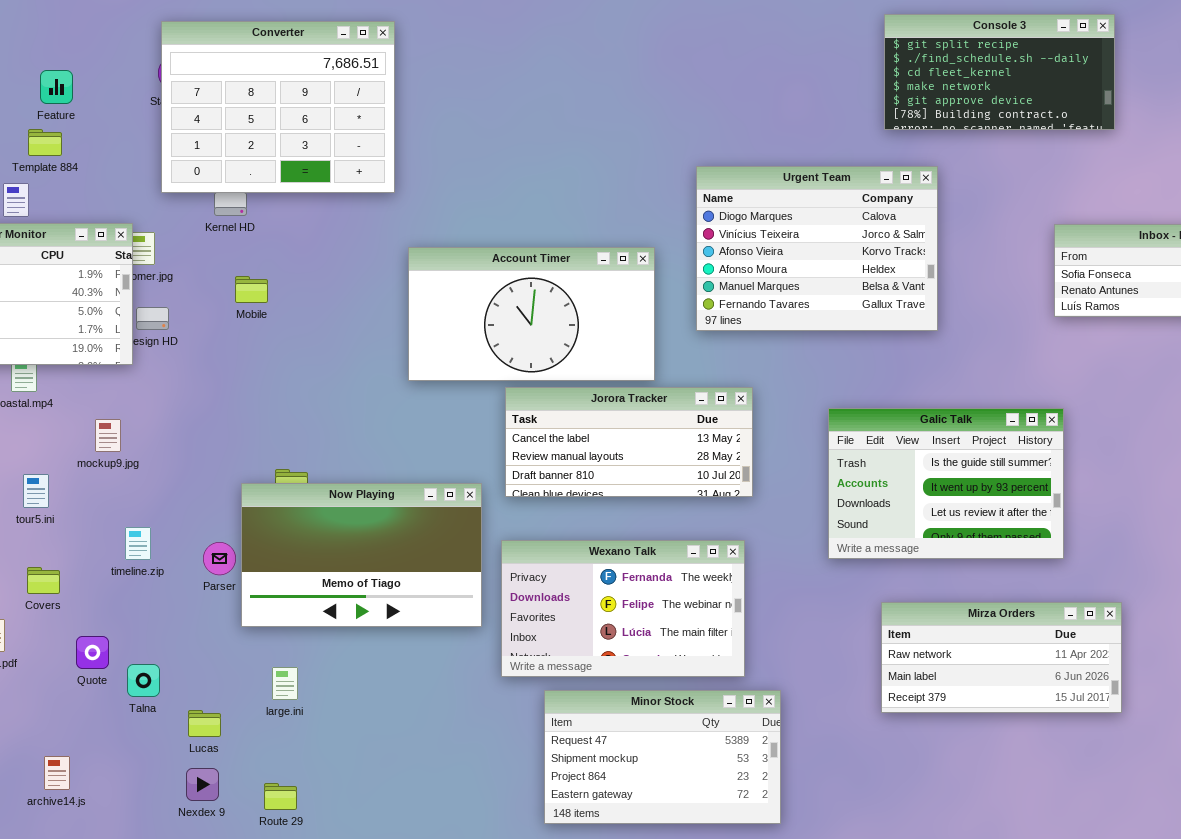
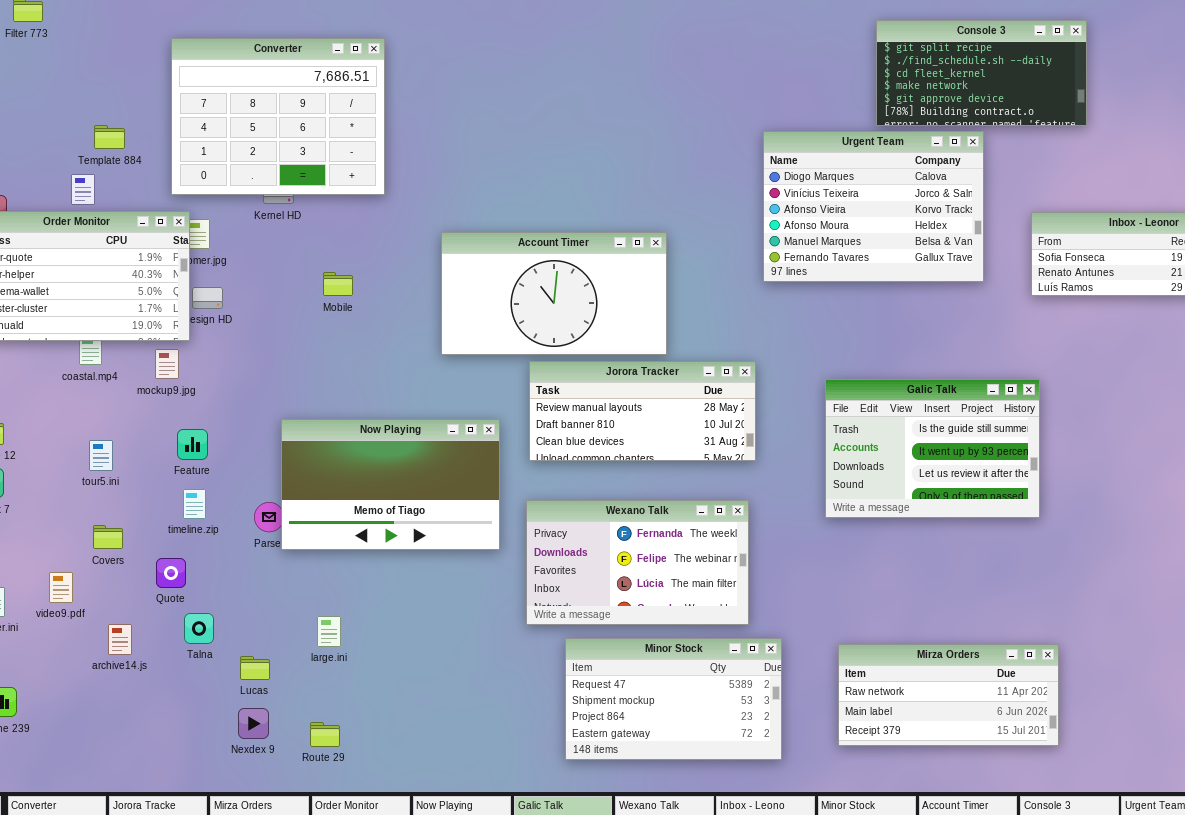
Converter: [161,21,395,193] -> [171,38,385,195], moved
Feature: [40,70,73,104] -> [177,429,208,460], moved
Urgent Team: [696,166,938,331] -> [763,131,984,282], moved
Mobile: [235,276,268,303] -> [323,272,353,296], moved
Jorora Tracker: [505,387,753,497] -> [529,361,756,461], scrolled down 1 row
mockup9.jpg: [95,419,121,452] -> [155,349,179,379], moved
Now Playing: [241,483,482,627] -> [281,419,500,550], moved
Mirza Orders: [881,602,1122,713] -> [838,644,1059,746], moved
Quote: [76,636,109,669] -> [156,558,186,588], moved
archive14.js: [44,756,70,790] -> [108,624,132,655], moved

